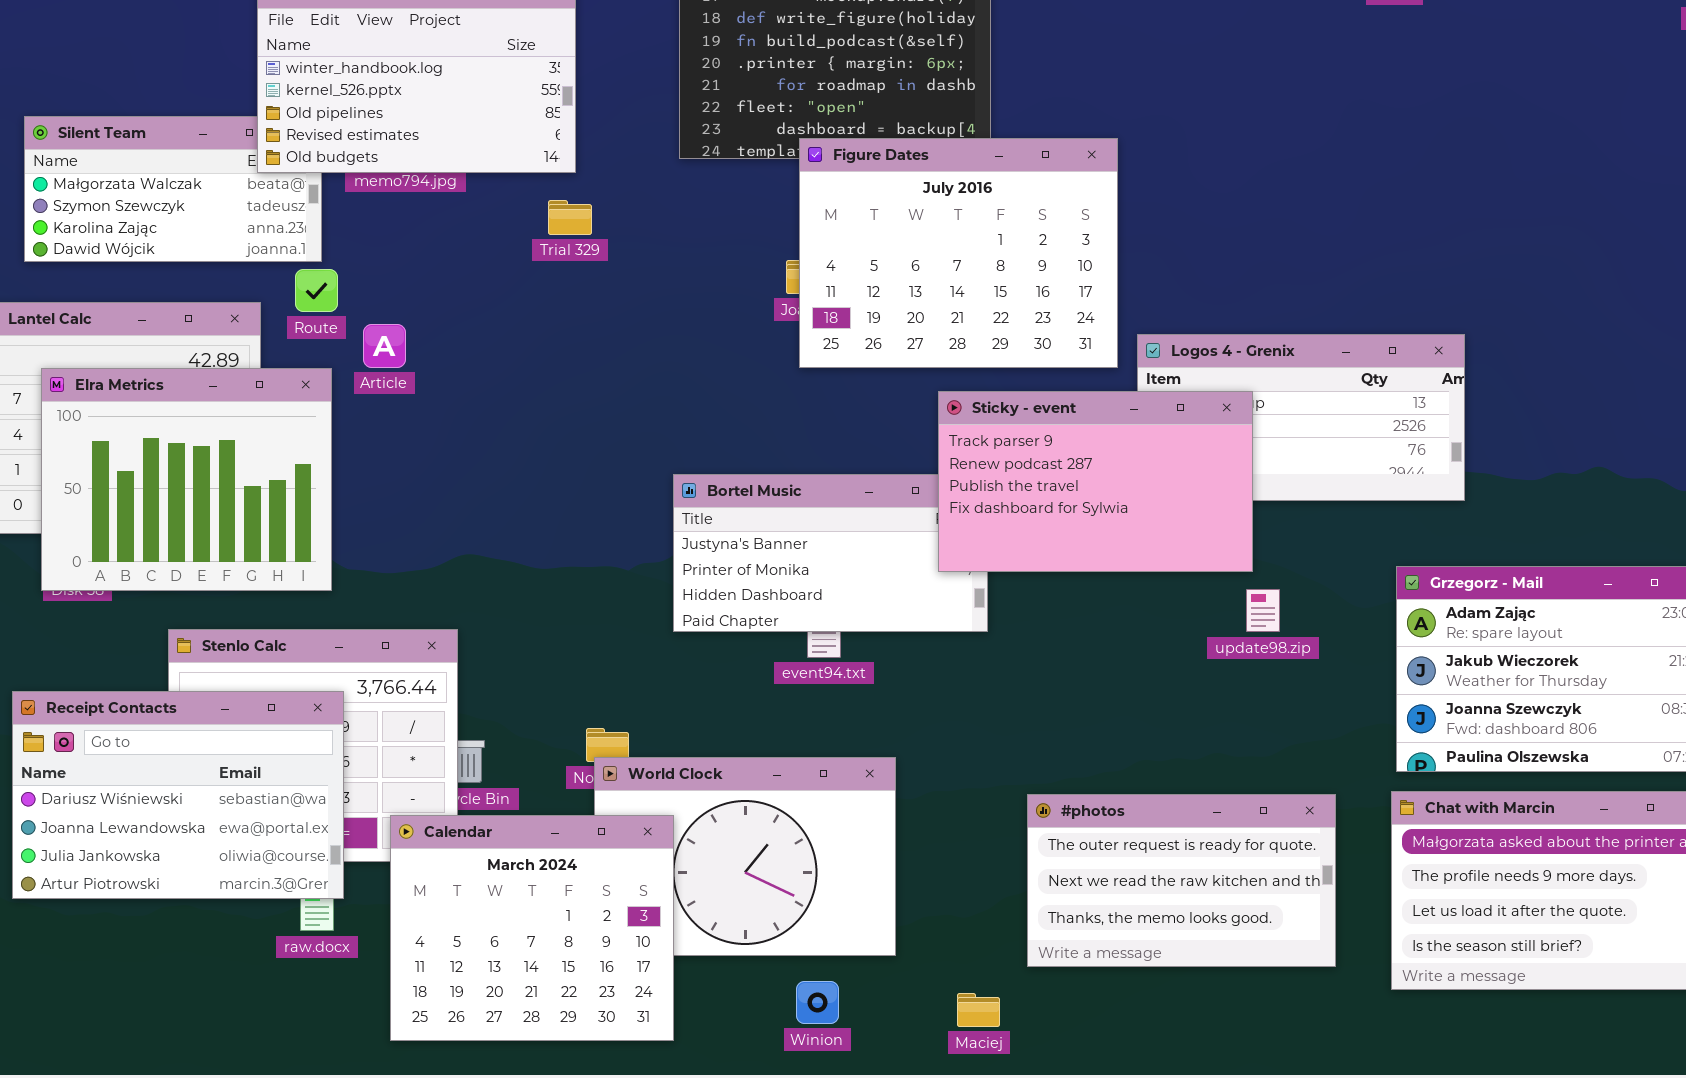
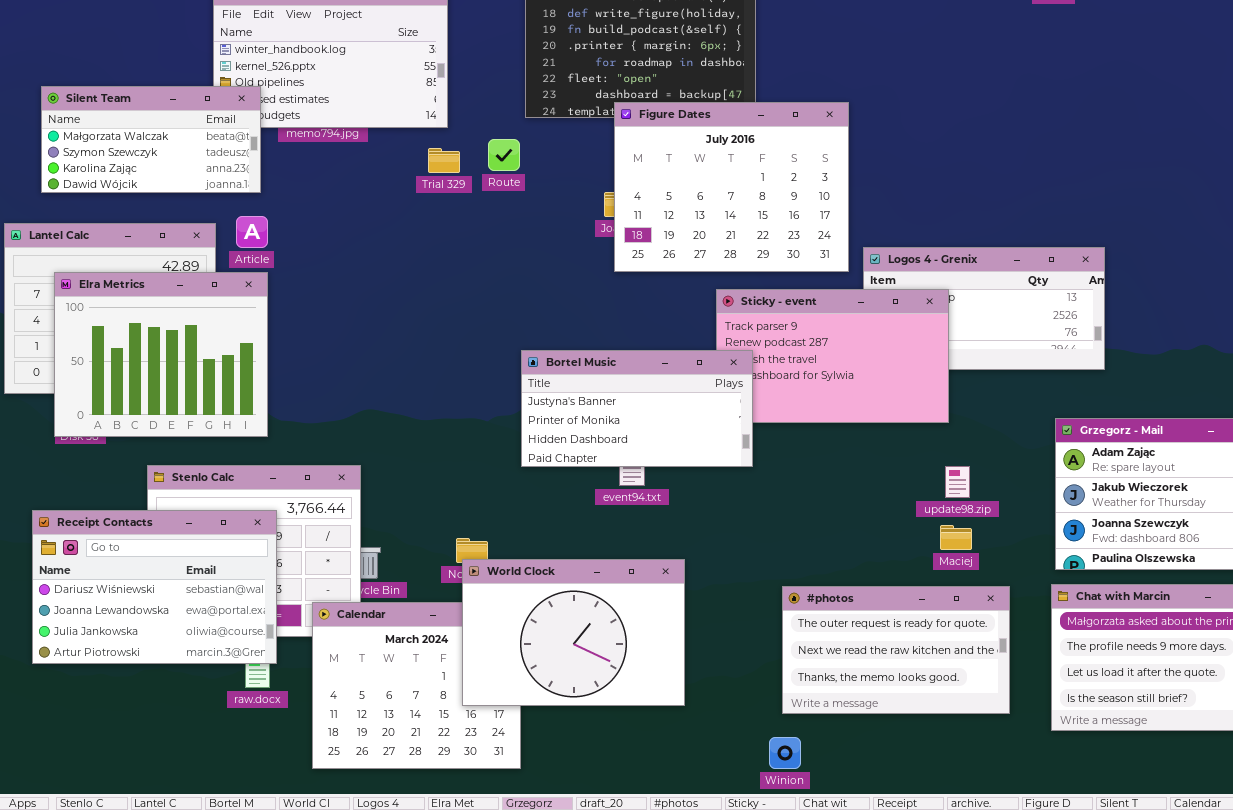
Silent Team: [24,116,322,262] -> [41,86,261,193], raised
Route: [295,269,338,312] -> [488,139,520,171], moved
Article: [363,324,406,368] -> [236,216,268,248], moved
Bortel Music: [673,474,988,632] -> [521,350,753,467], raised
update98.zip: [1246,589,1280,632] -> [945,466,970,498], moved
World Clock: [594,757,896,956] -> [462,559,685,706], raised
Winion: [796,981,839,1024] -> [769,737,801,769], moved
Maciej: [957,993,1000,1027] -> [940,525,972,550], moved

